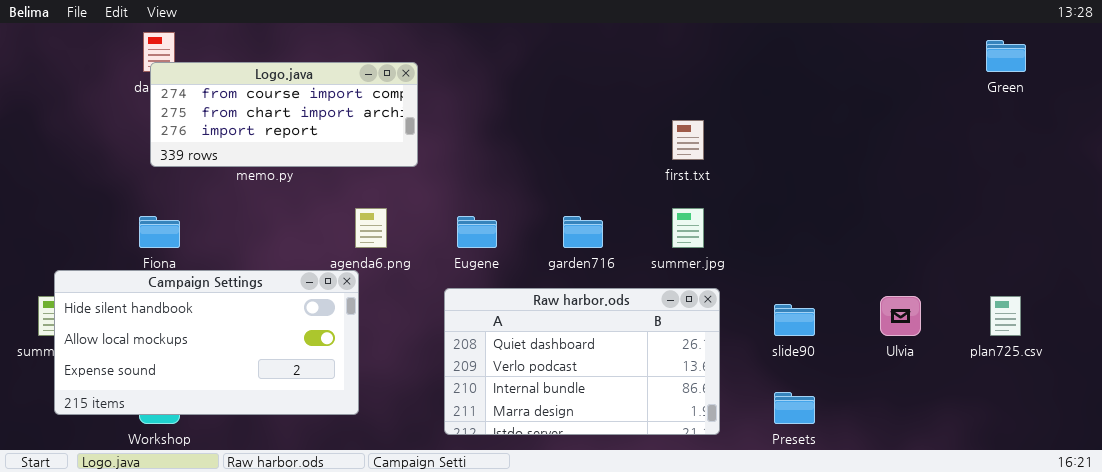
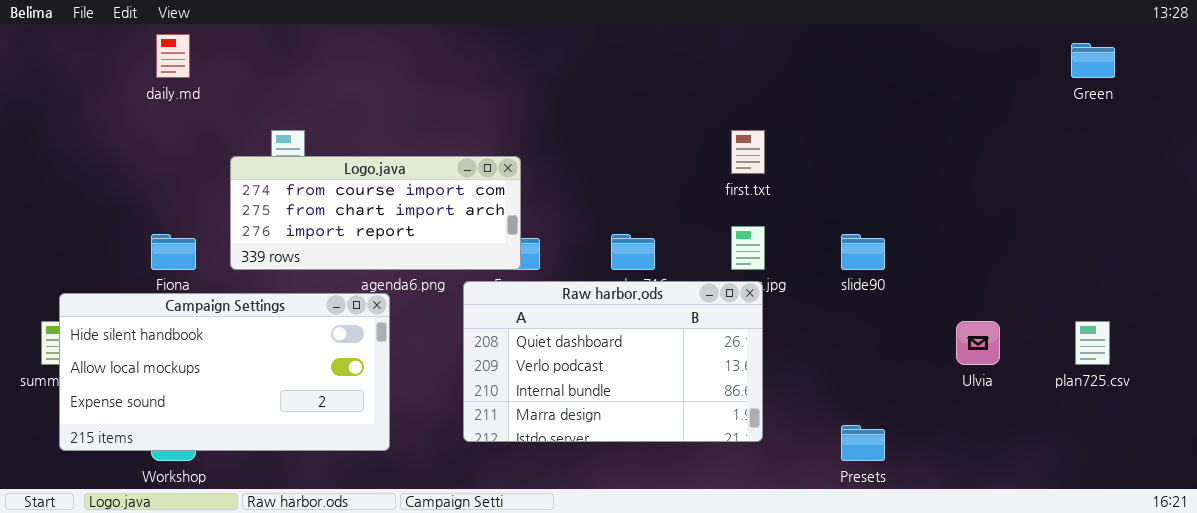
Logo.java: [150,62,418,167] -> [230,156,521,270], moved
Raw harbor.ods: [444,288,720,435] -> [463,281,763,442], moved
slide90: [774,304,815,336] -> [841,234,885,270], moved

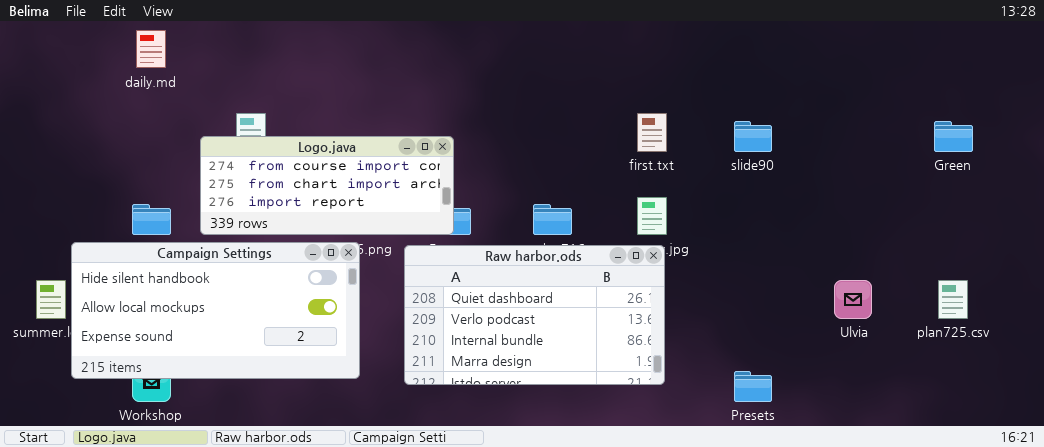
Green: [1071,43,1115,78] -> [934,121,973,152], moved
slide90: [841,234,885,270] -> [734,121,772,152], moved
Campaign Settings: [59,293,390,451] -> [71,242,360,379], moved

